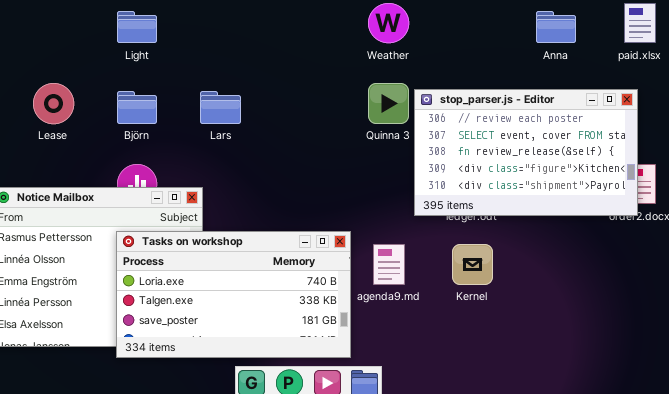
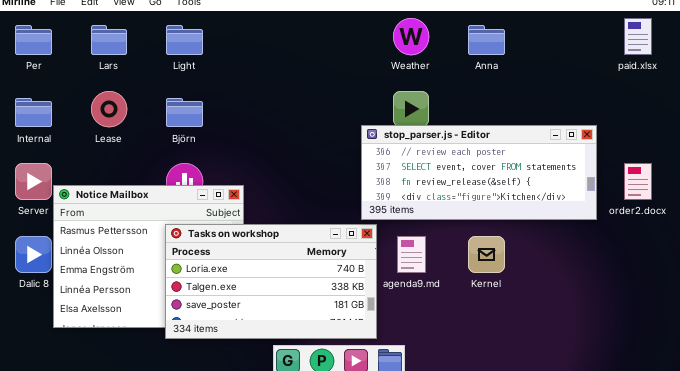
Anna: [536,11,576,43] -> [468,25,505,55], moved
stop_parser.js - Editor: [414,89,638,216] -> [361,125,597,220], moved, resized
Lars: [200,91,241,124] -> [91,25,127,55], moved

